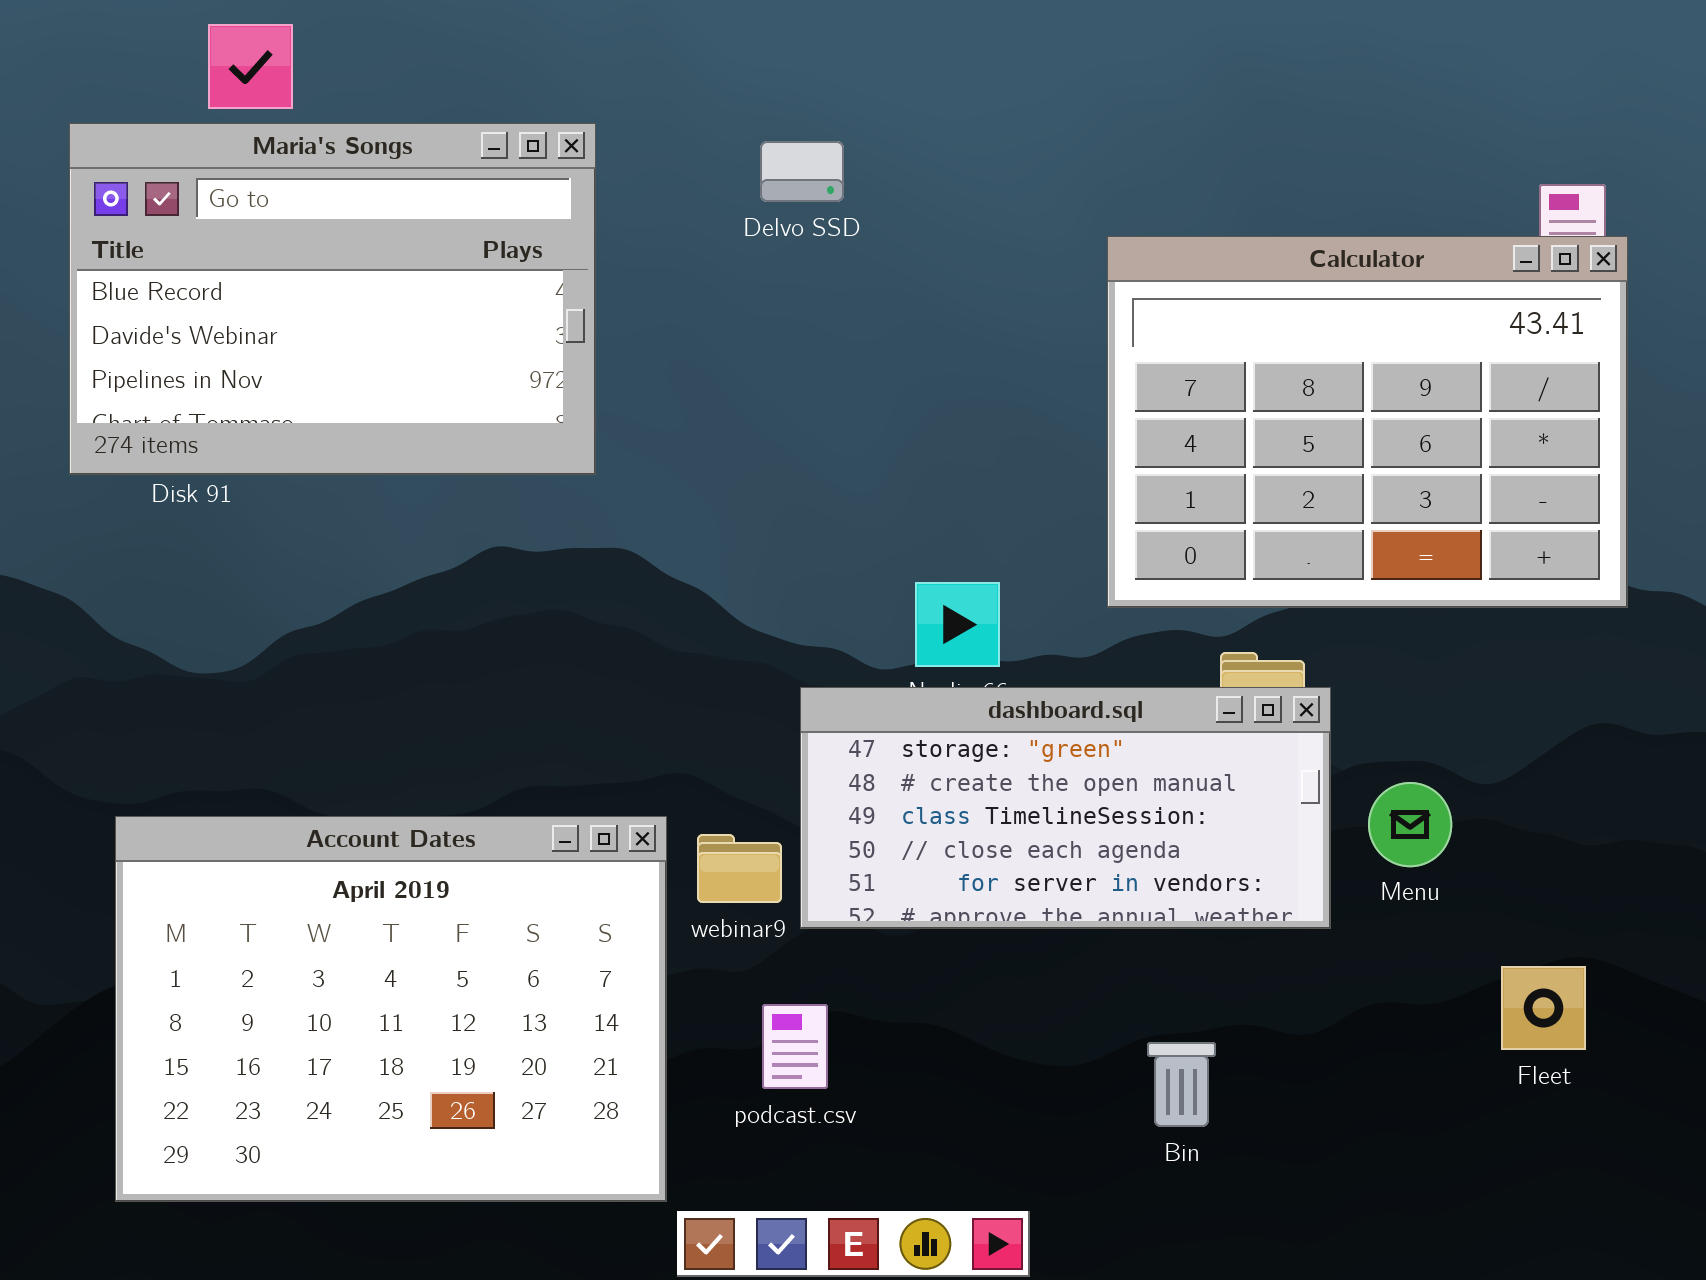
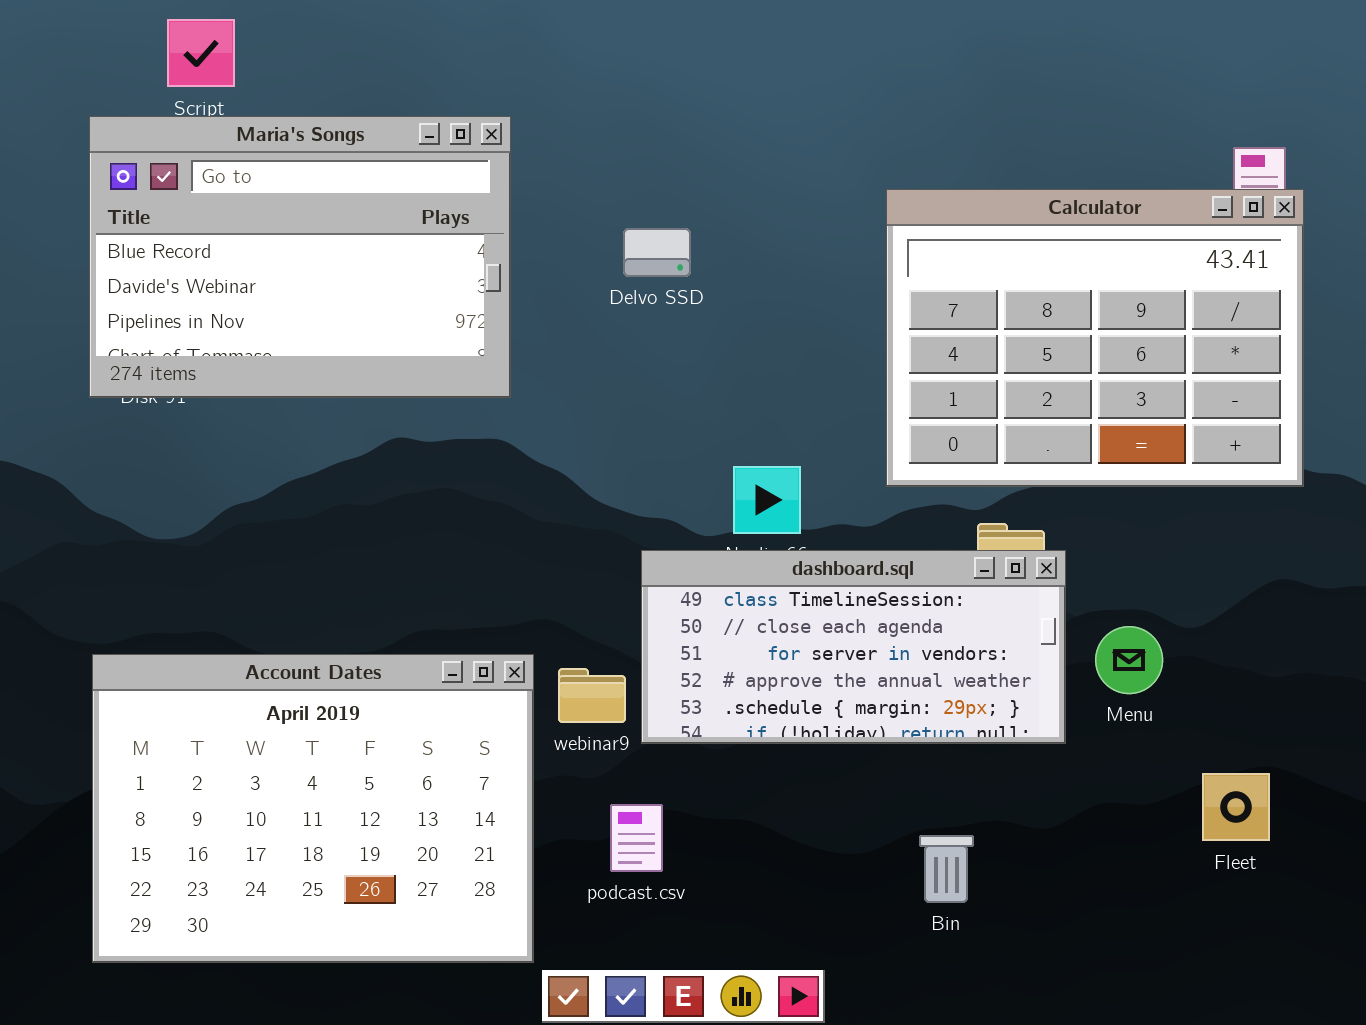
Maria's Songs: [69,123,596,475] -> [89,116,511,398], moved
Delvo SSD: [760,141,844,202] -> [623,228,691,277], moved
dashboard.sql: [800,687,1331,929] -> [641,550,1066,744], scrolled down 2 rows

